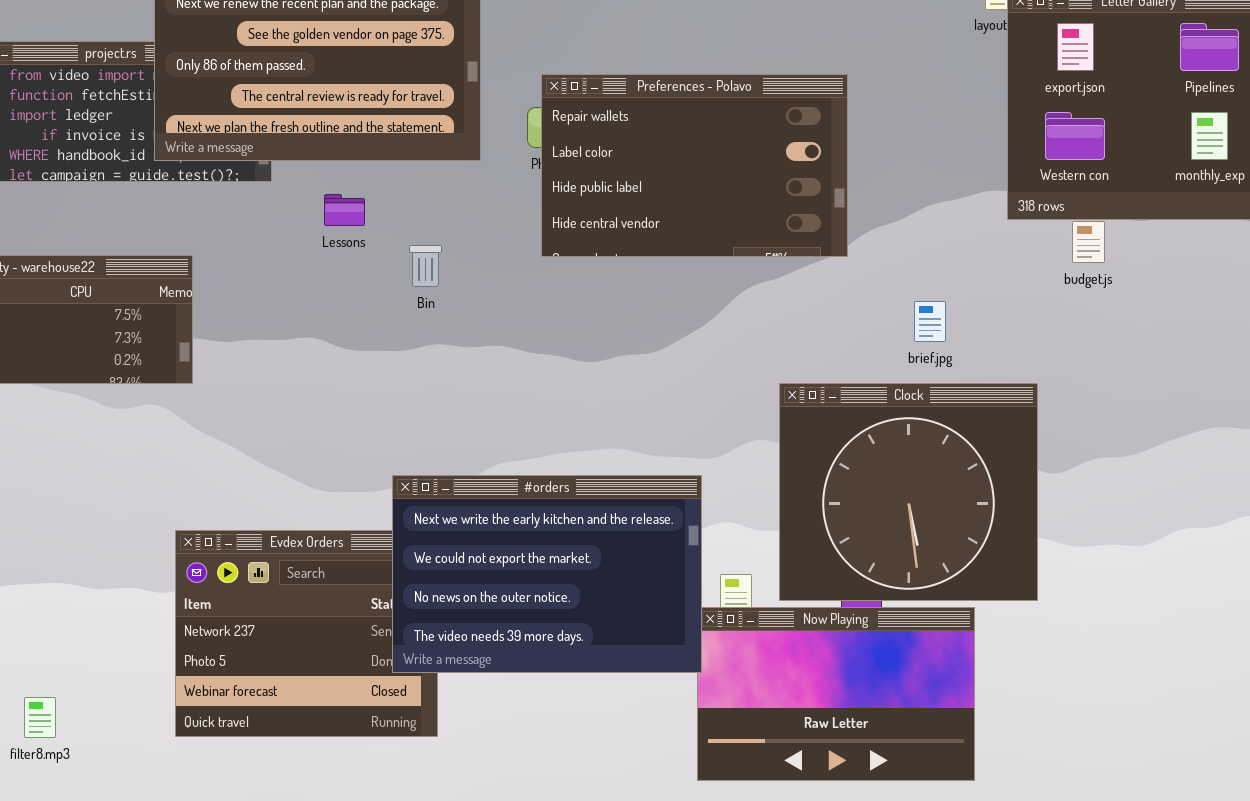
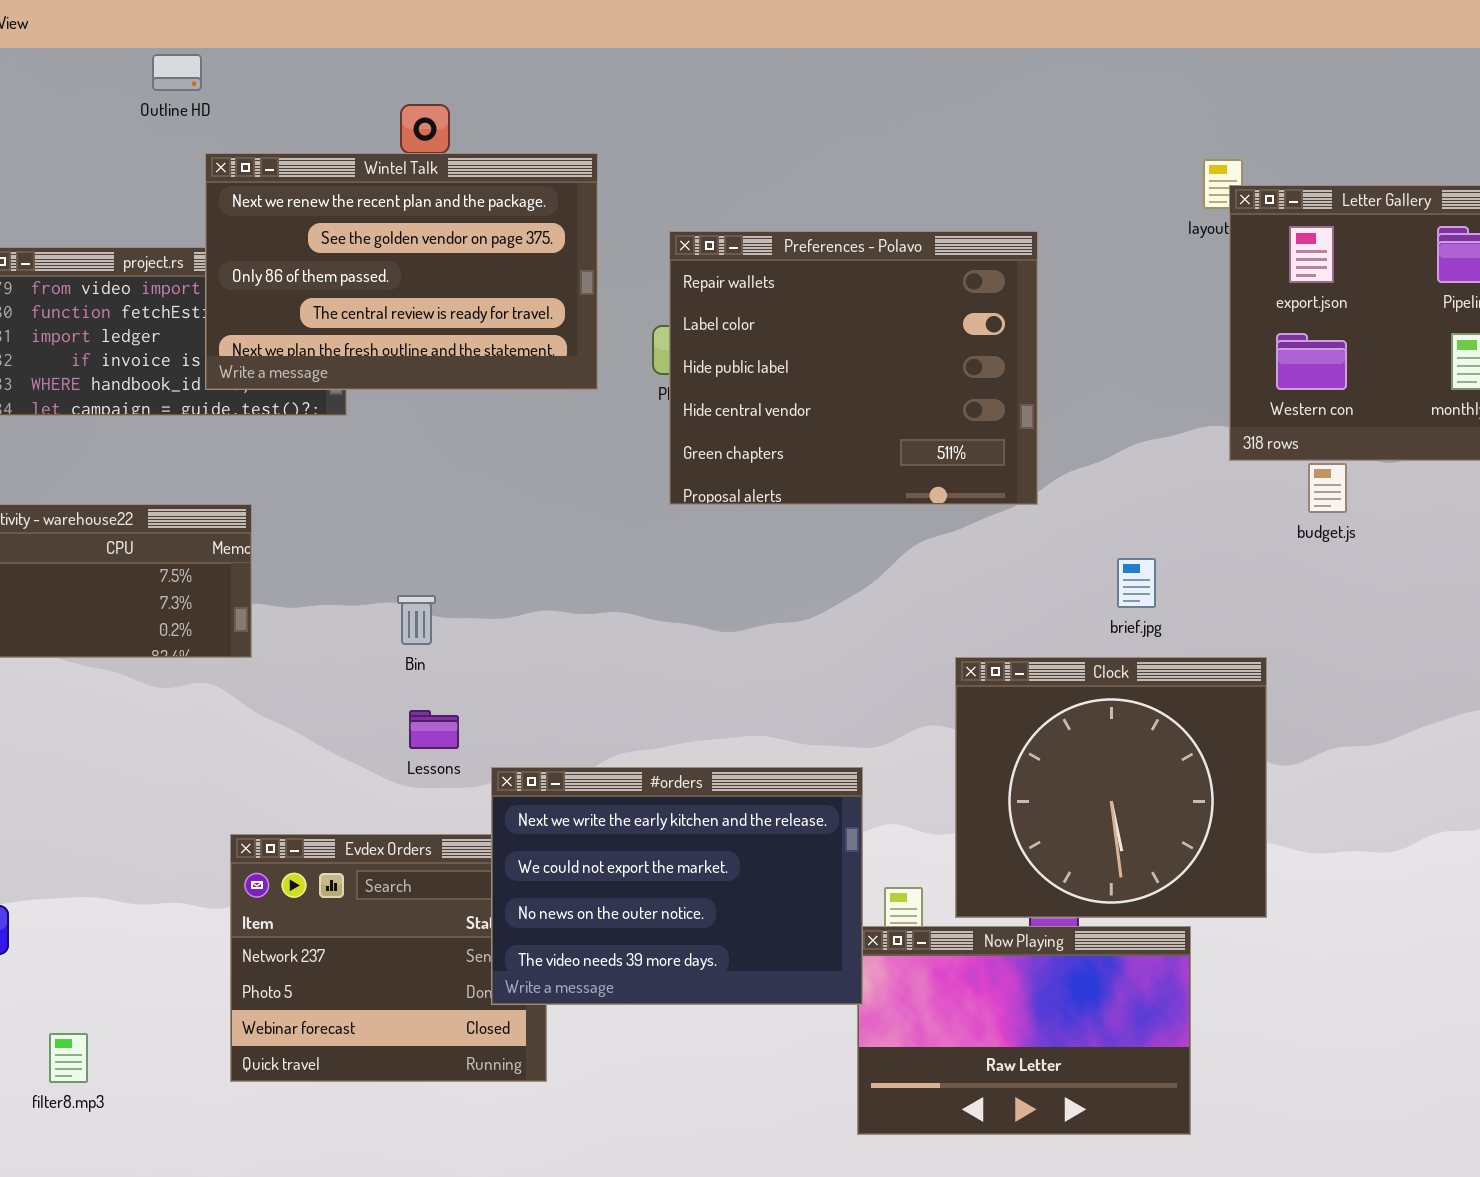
Preferences - Polavo: [541,74,848,257] -> [669,231,1038,505], resized
Lessons: [324,194,365,226] -> [409,710,459,749], moved
Bin: [409,245,442,287] -> [397,595,436,645], moved

